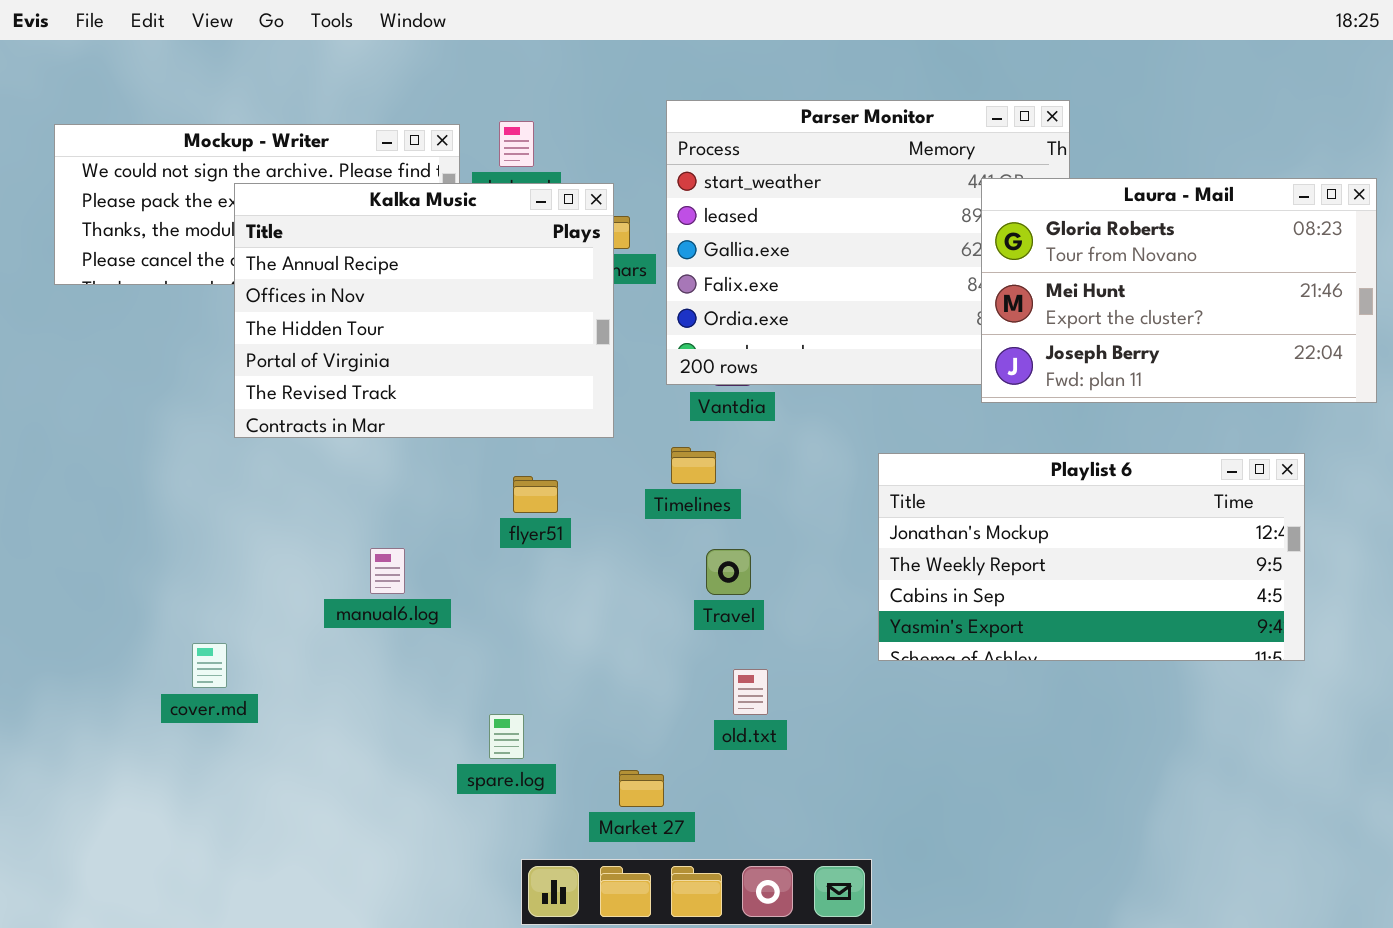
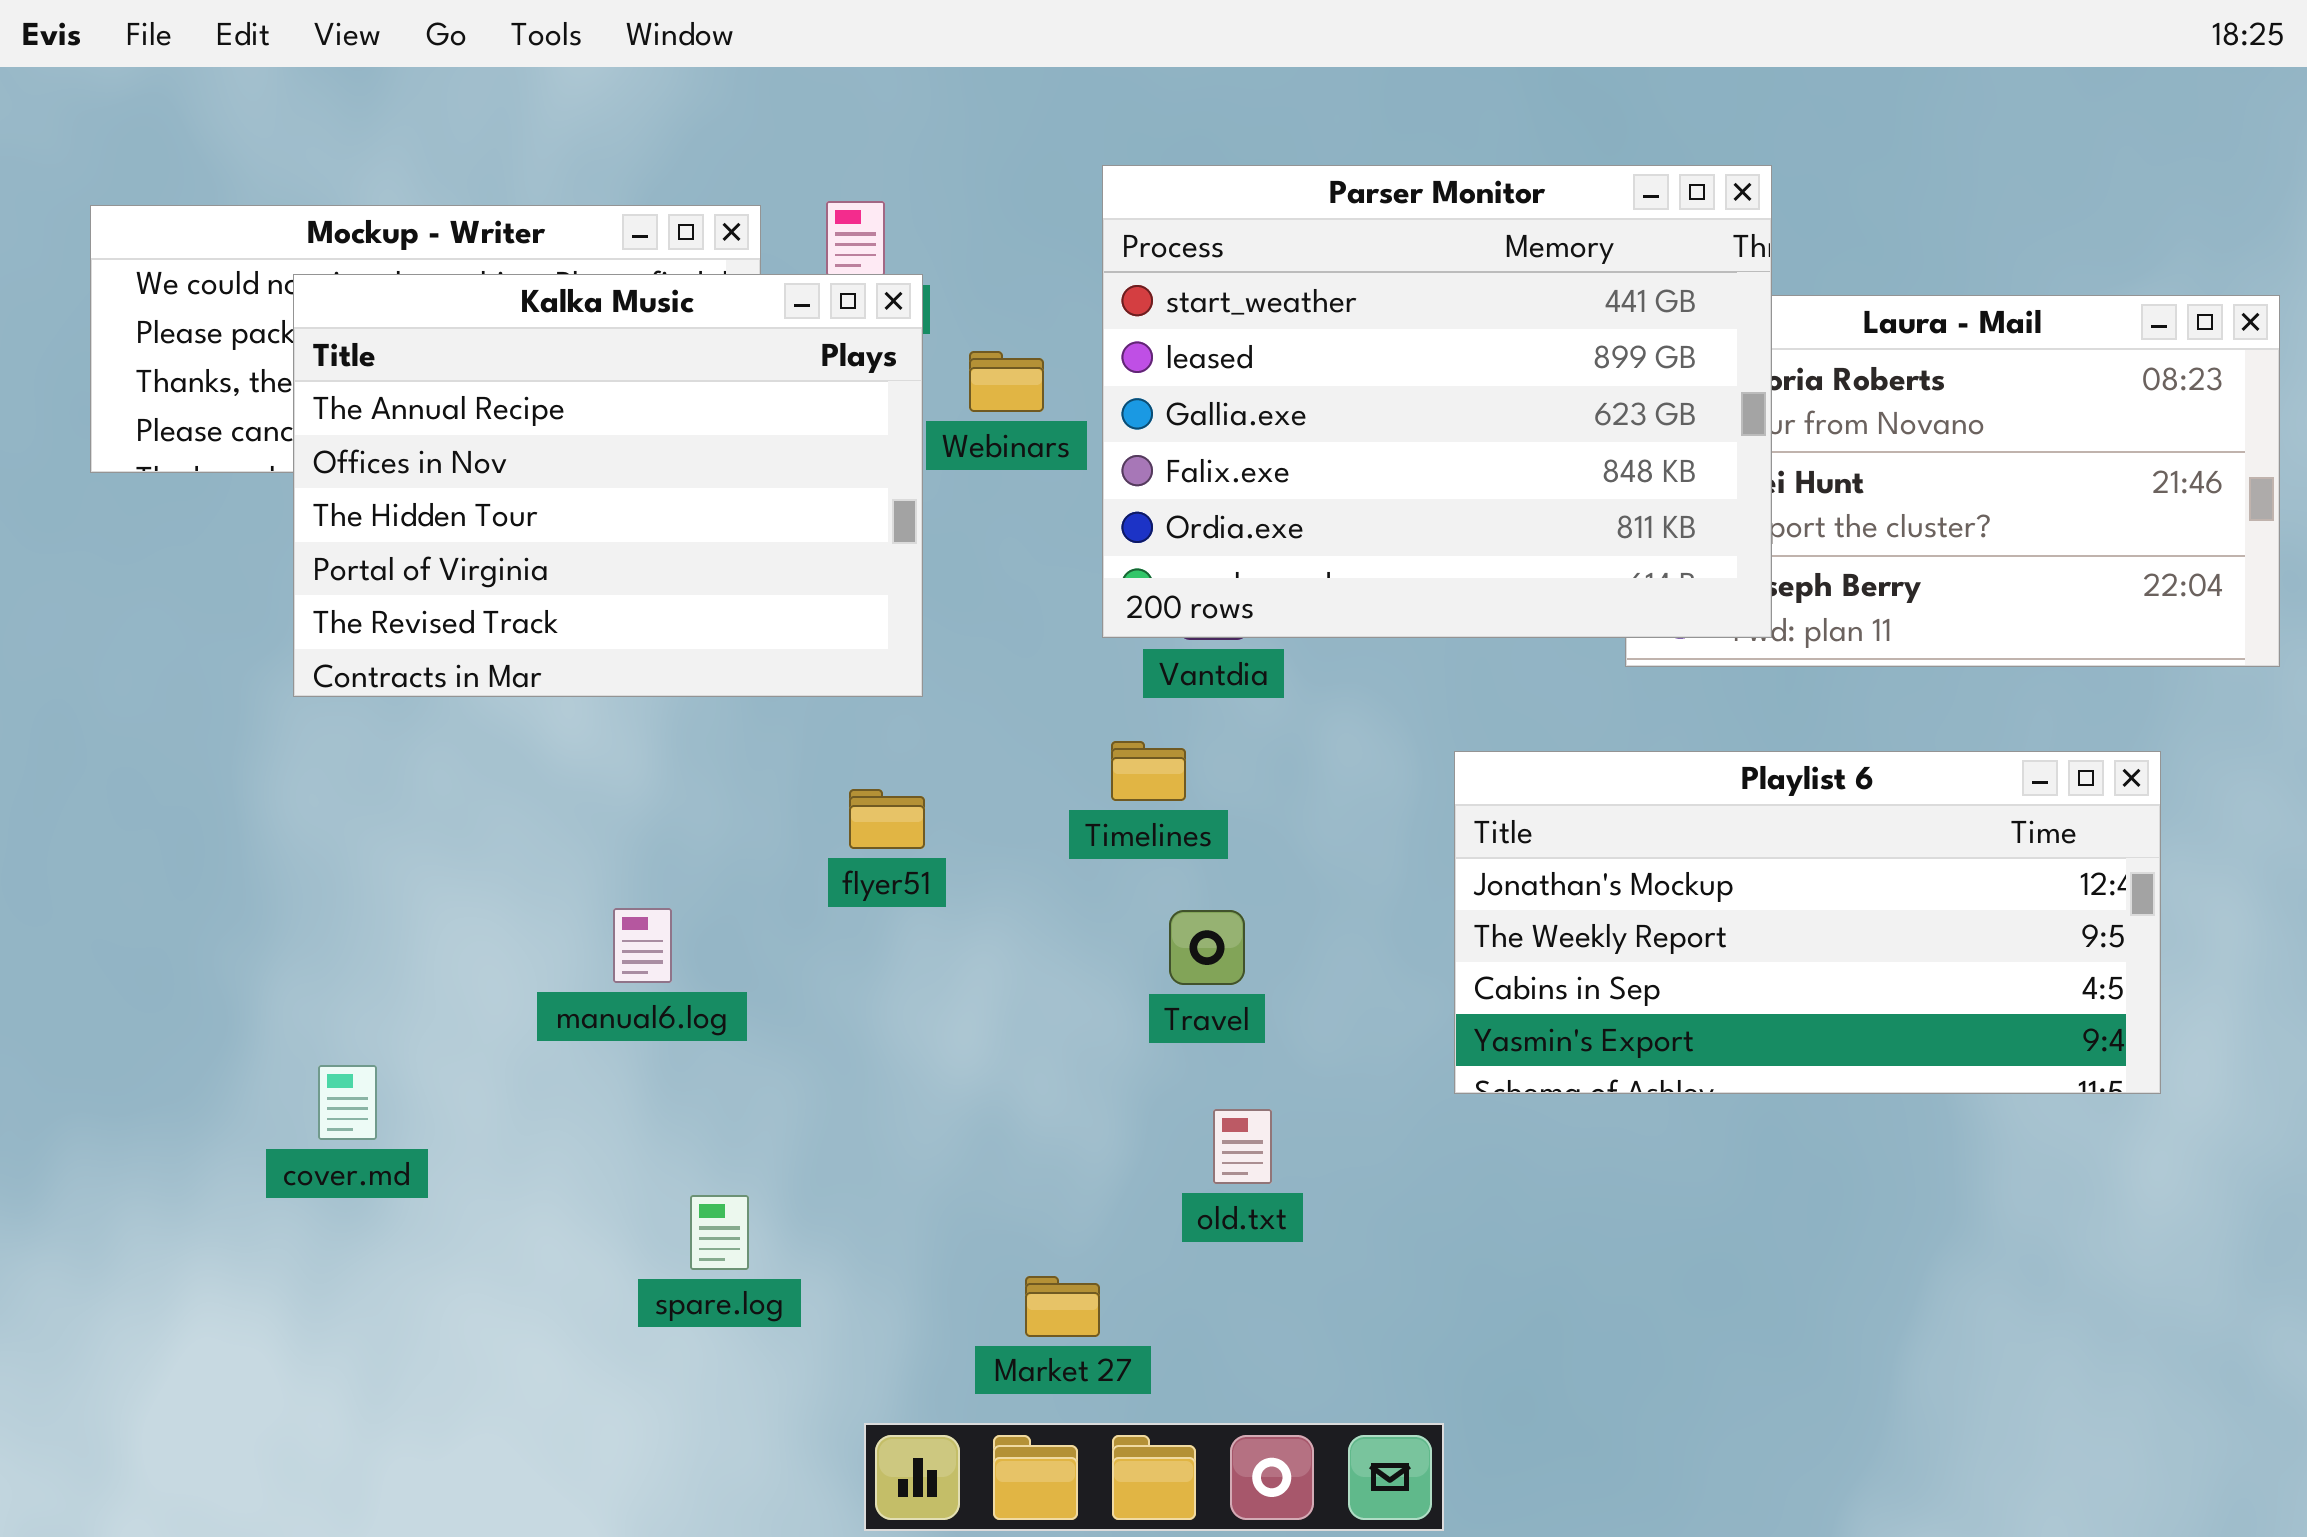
Parser Monitor: [666,100,1070,385] -> [1102,165,1772,638], raised
Kalka Music: [234,183,614,438] -> [293,274,923,697], moved
spare.log: [489,714,524,759] -> [690,1195,749,1270], moved

